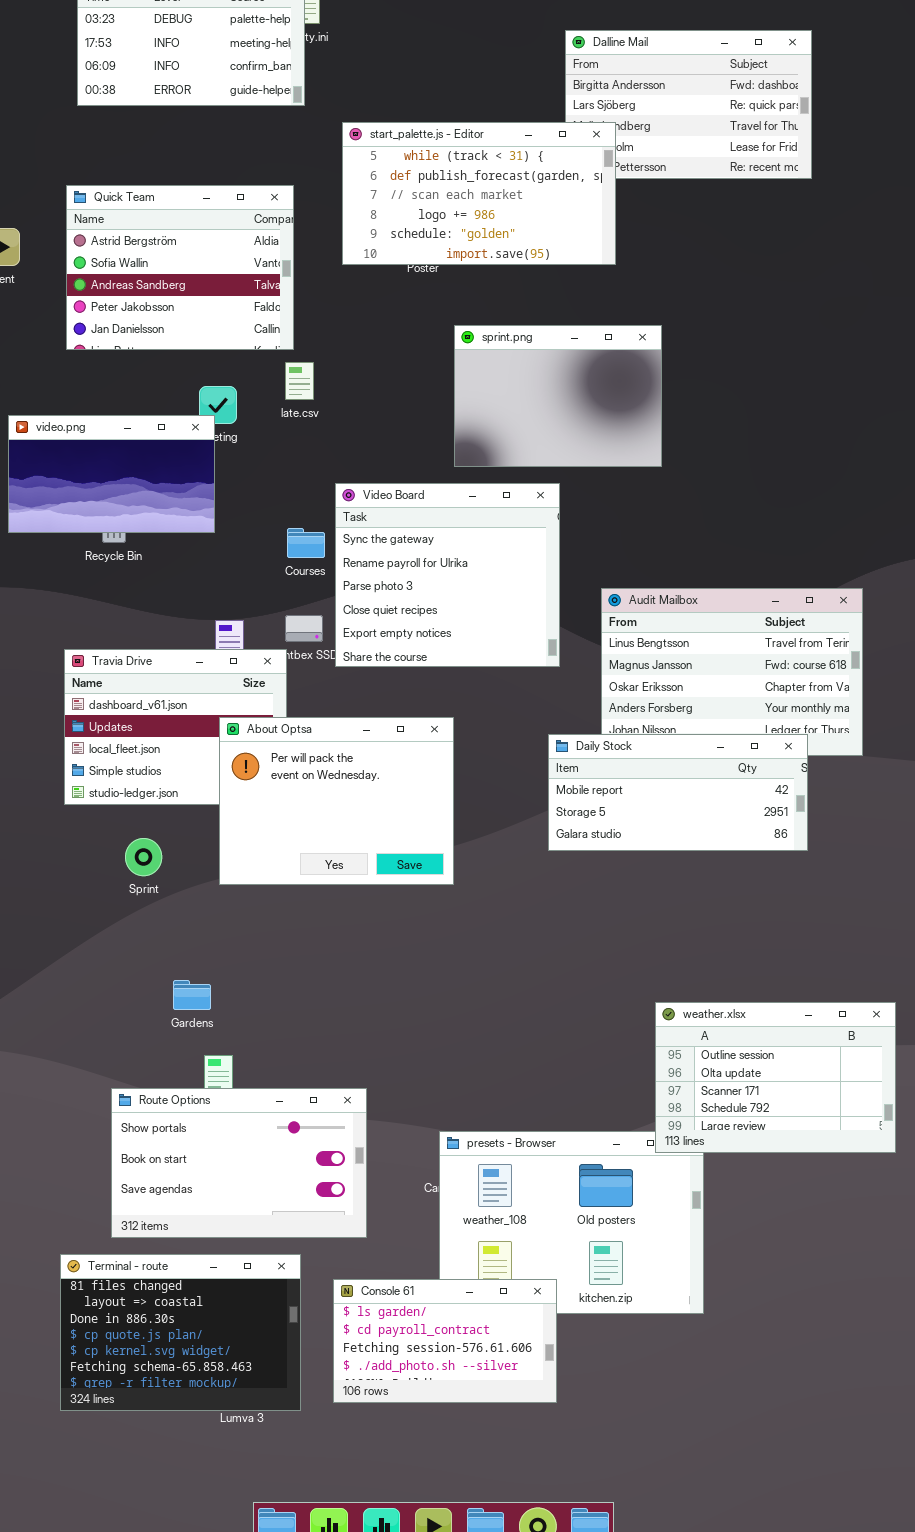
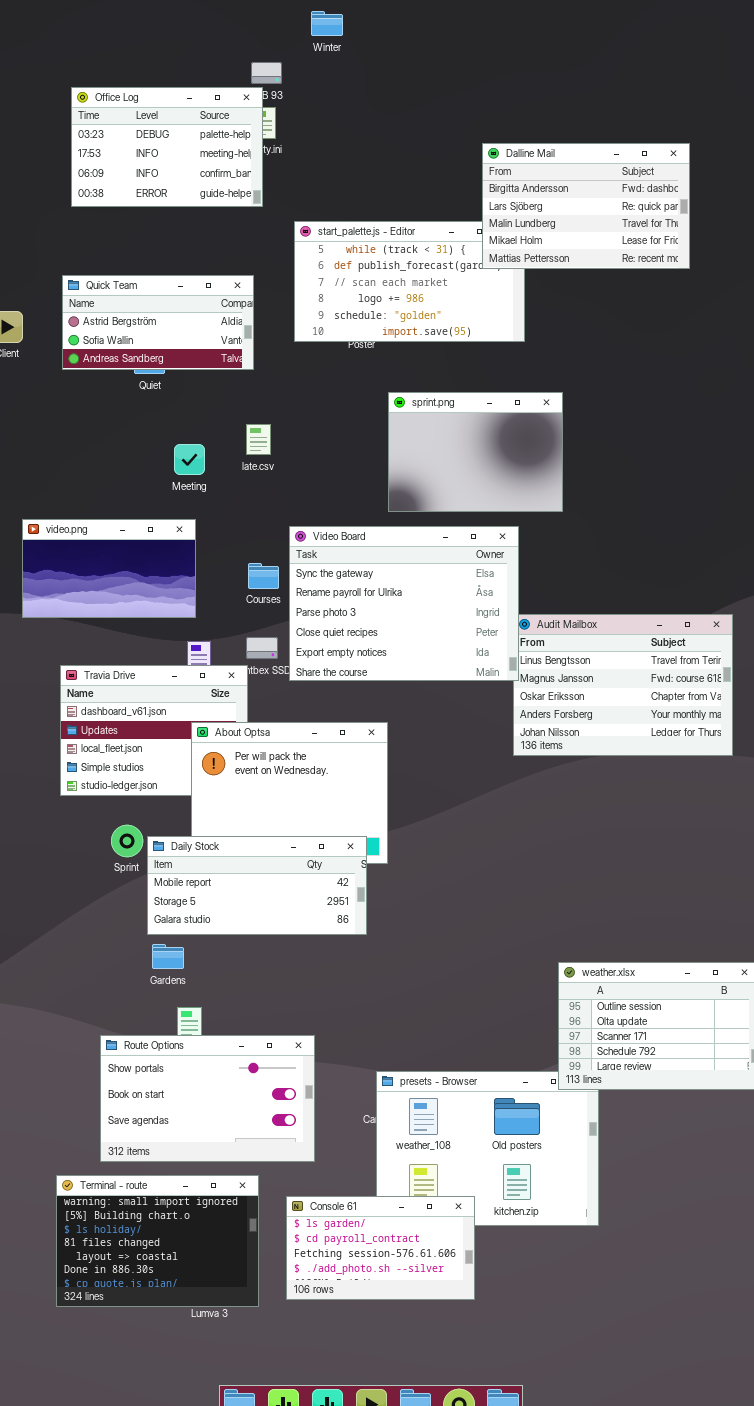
Dalline Mail: [565,30,812,179] -> [482,143,690,269], raised
Quick Team: [66,185,294,350] -> [62,275,254,370], resized
video.png: [8,415,215,533] -> [22,519,196,618], moved
Video Board: [335,483,560,667] -> [289,526,519,681], resized
Daily Stock: [548,734,808,851] -> [147,836,367,935], moved
Terminal - route: [60,1254,301,1411] -> [56,1175,259,1307], scrolled up 3 rows

